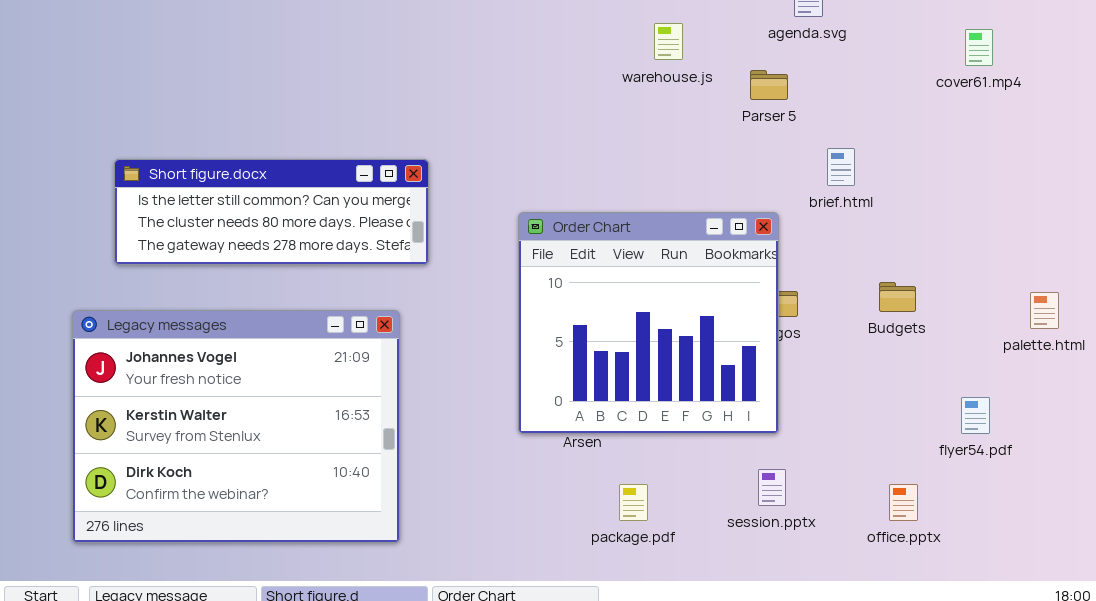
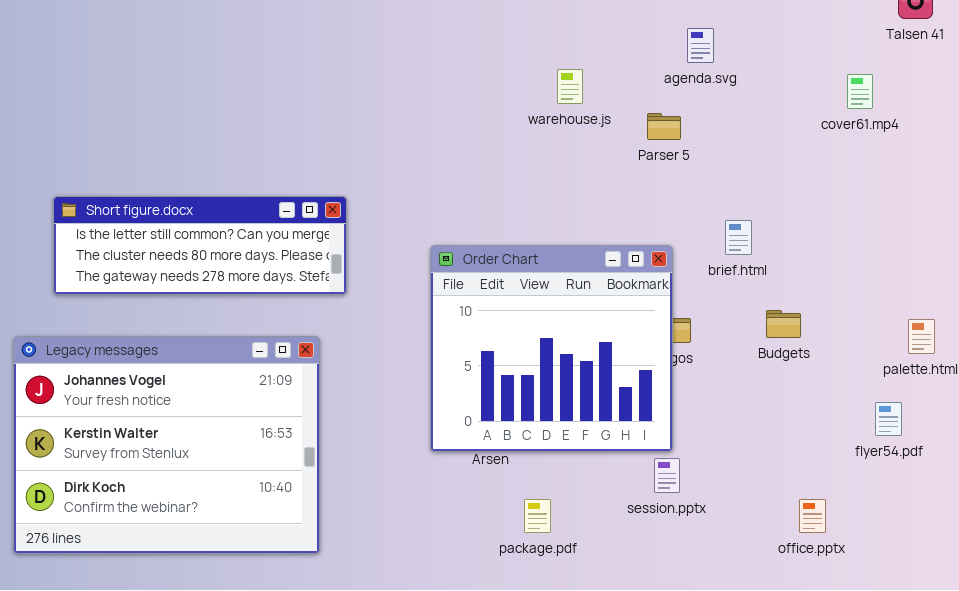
brief.html: [827,148,855,186] -> [725,220,752,255], moved
flyer54.pdf: [961,397,990,434] -> [875,402,902,436], moved
session.pptx: [758,469,786,506] -> [654,458,680,493], moved
office.pptx: [889,484,918,521] -> [799,499,826,533], moved

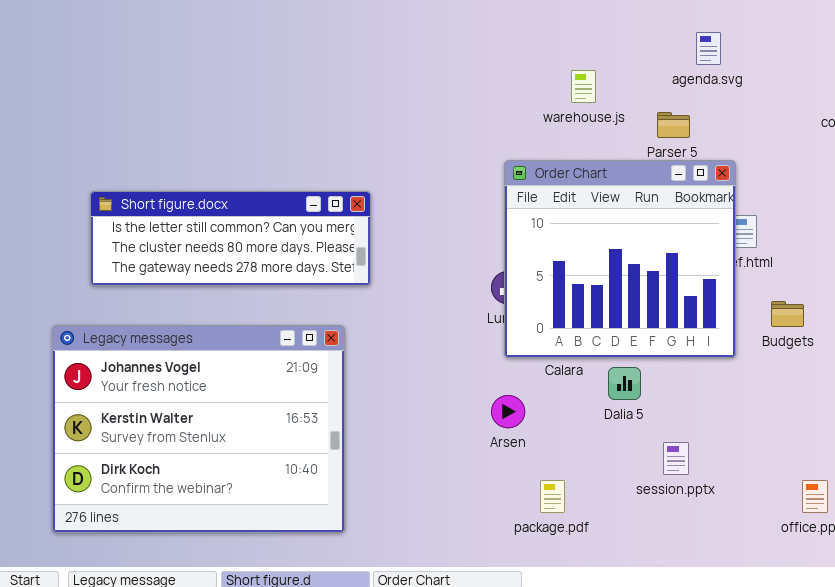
Order Chart: [430,245,673,452] -> [504,160,736,358], moved

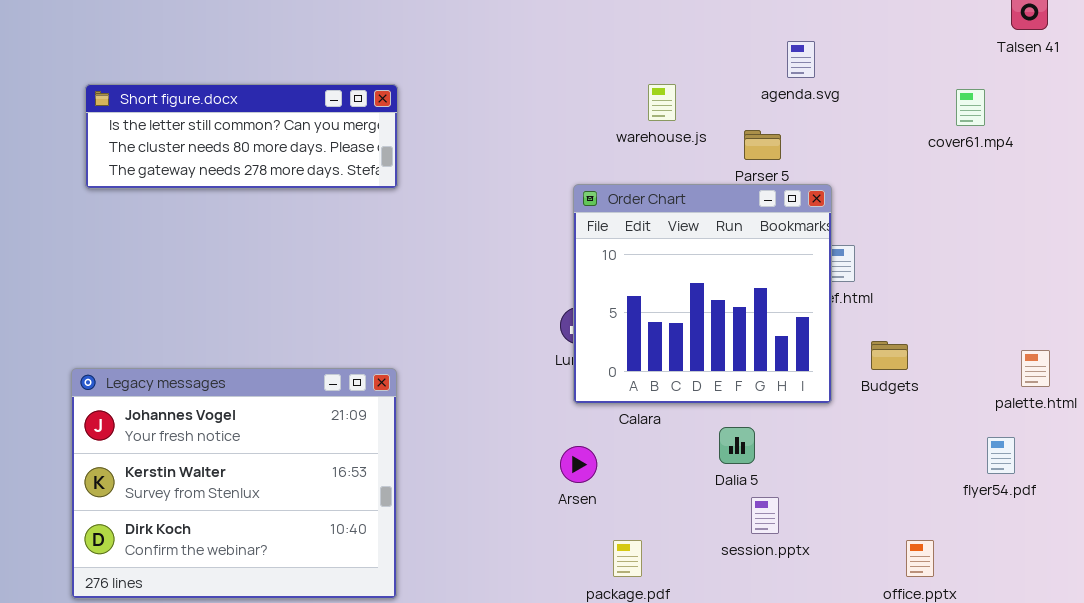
Short figure.docx: [90,191,371,286] -> [85,84,398,189], moved
Dalia 5: [608,367,641,400] -> [719,427,755,464], moved

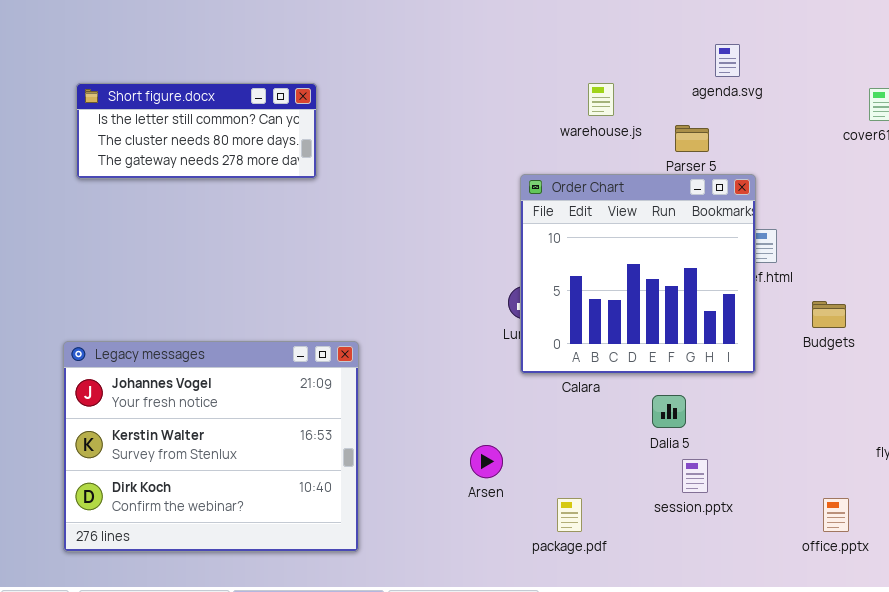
Short figure.docx: [85,84,398,189] -> [76,83,317,179], resized
Budgets: [871,341,908,370] -> [812,301,846,328], moved
Arsen: [560,446,597,483] -> [470,445,503,478], moved

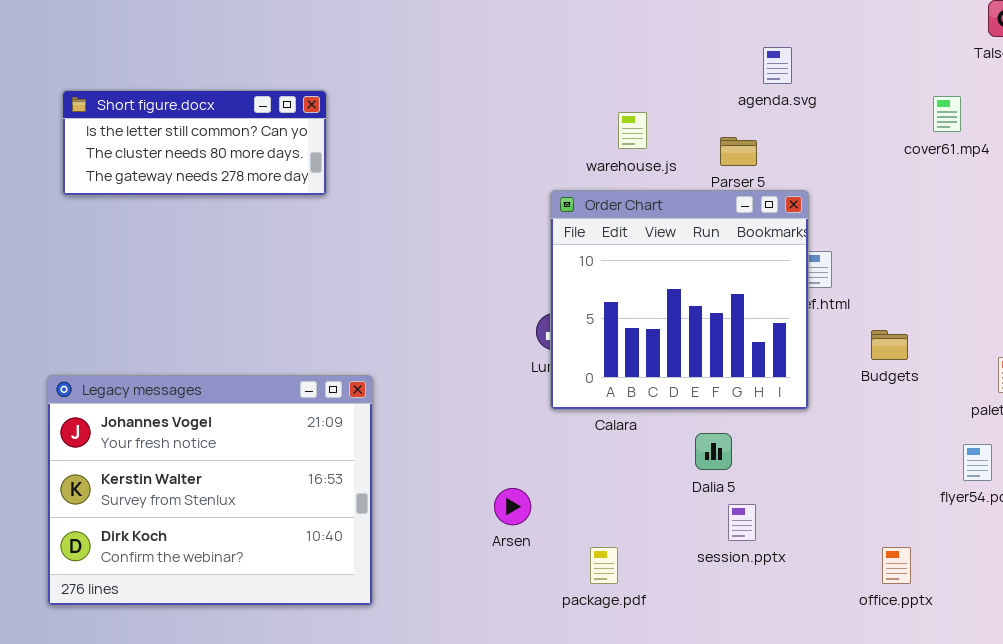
warehouse.js: [588,83,614,116] -> [618,112,647,149], moved

